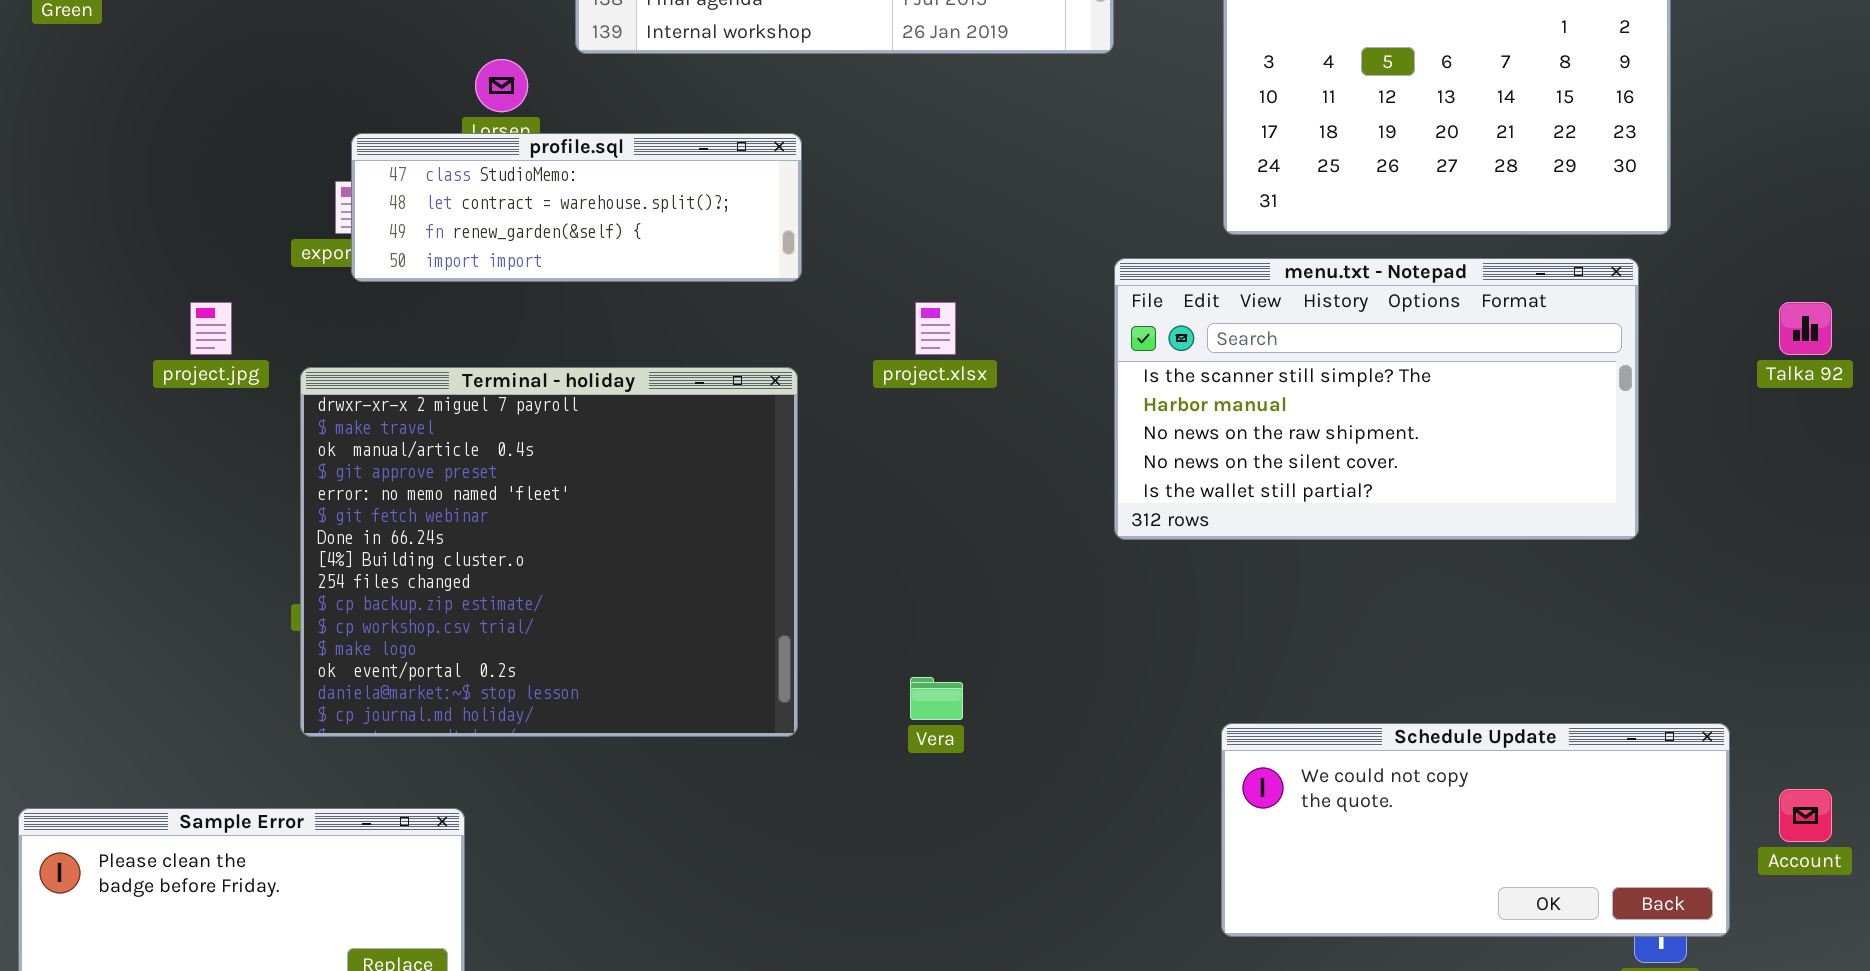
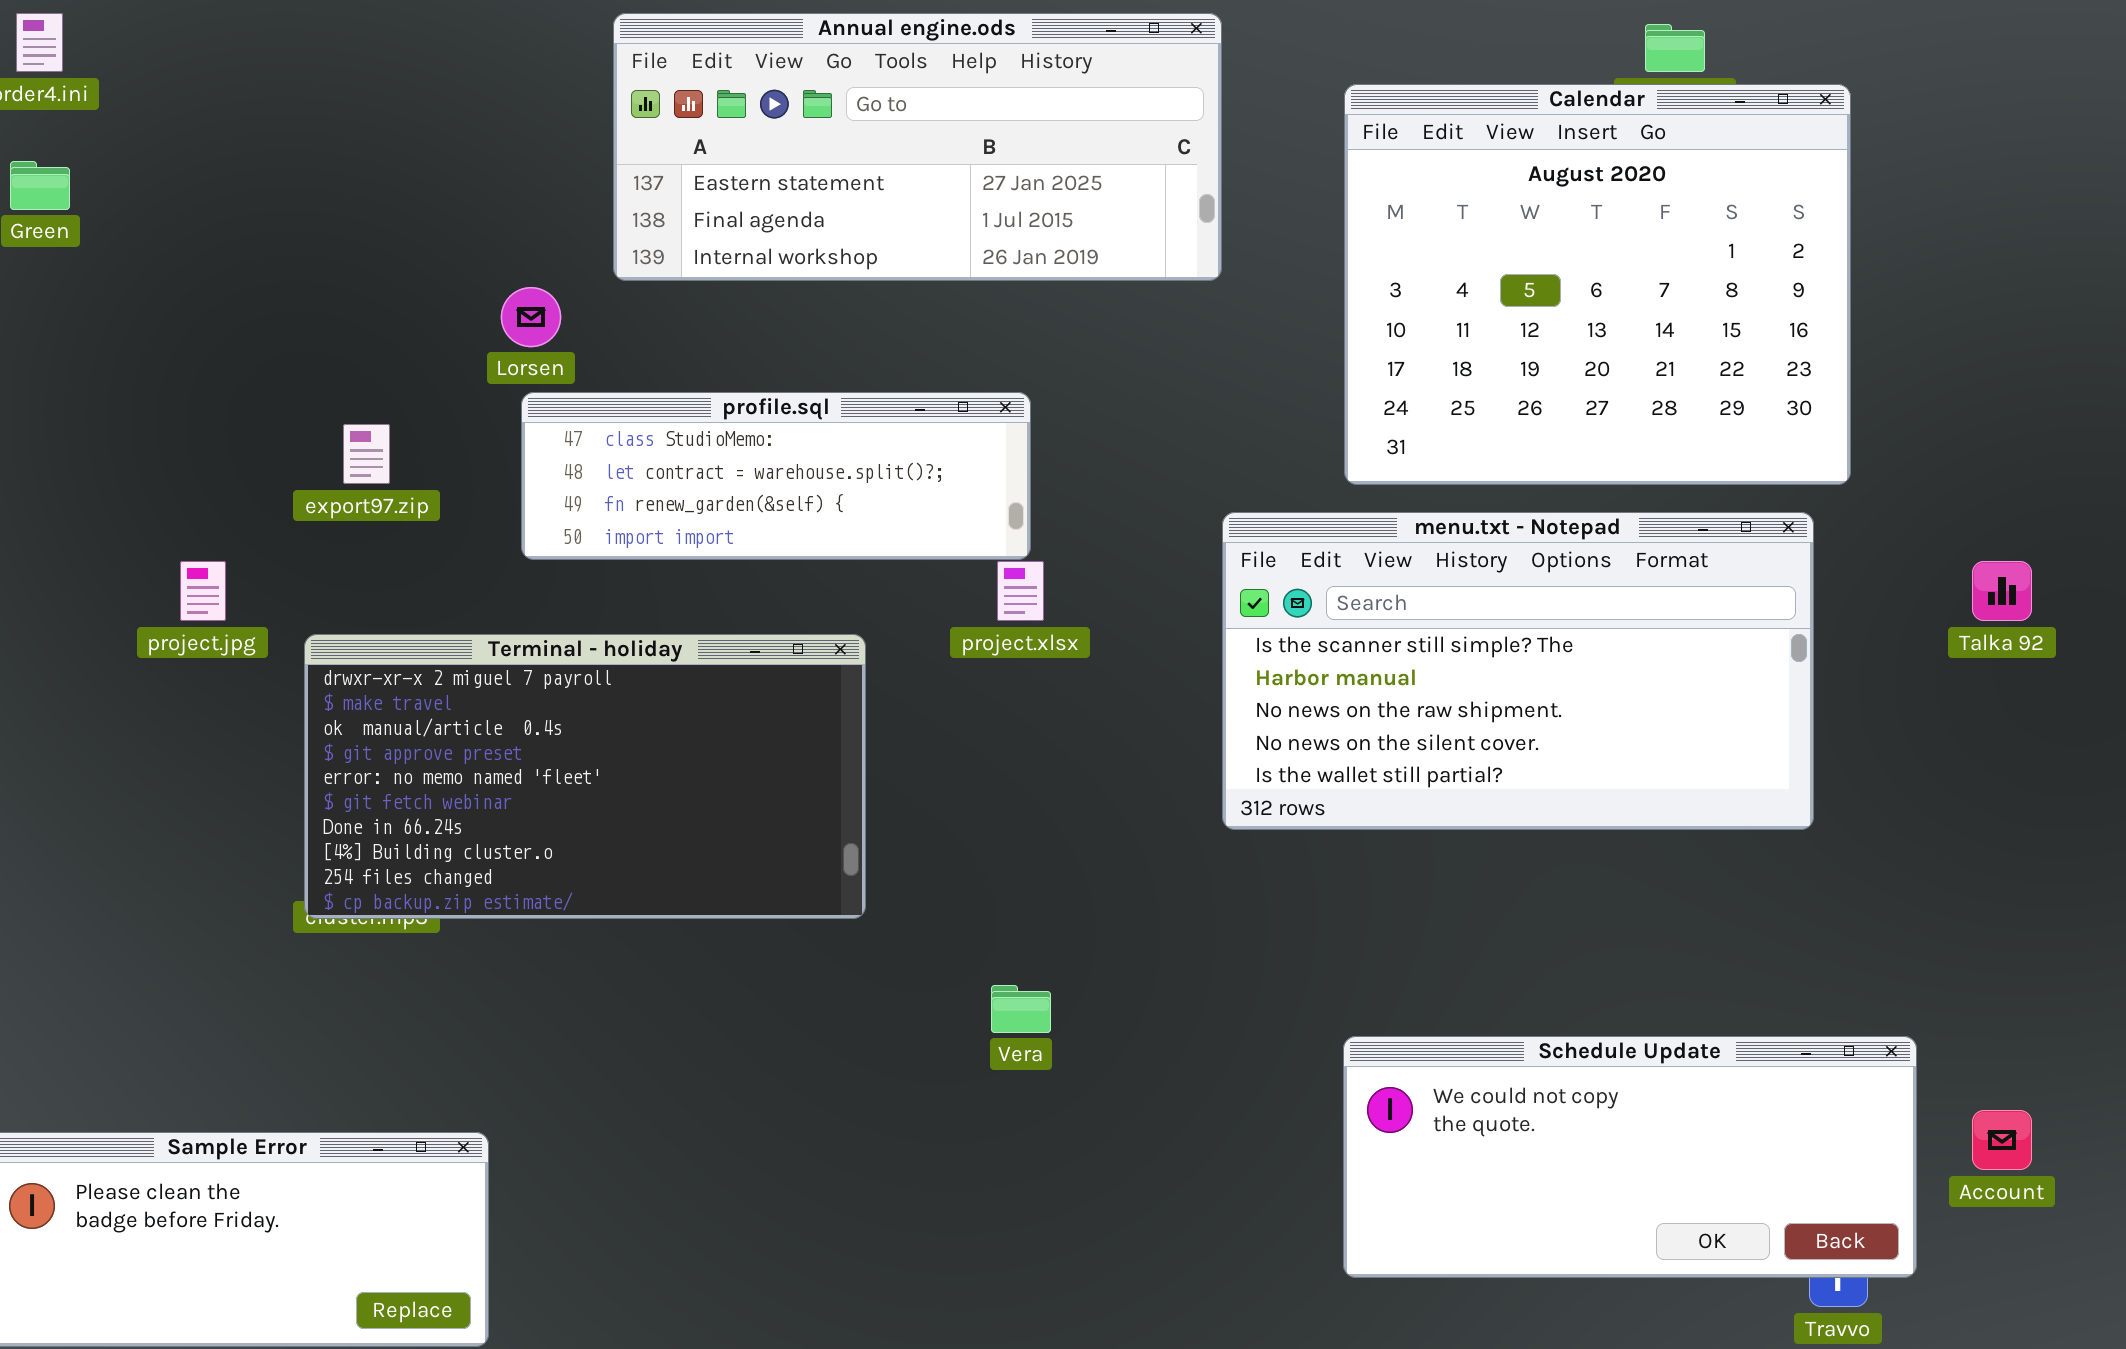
profile.sql: [351,133,802,282] -> [521,392,1031,560], moved
Terminal - holiday: [300,367,798,737] -> [304,634,866,919], resized

